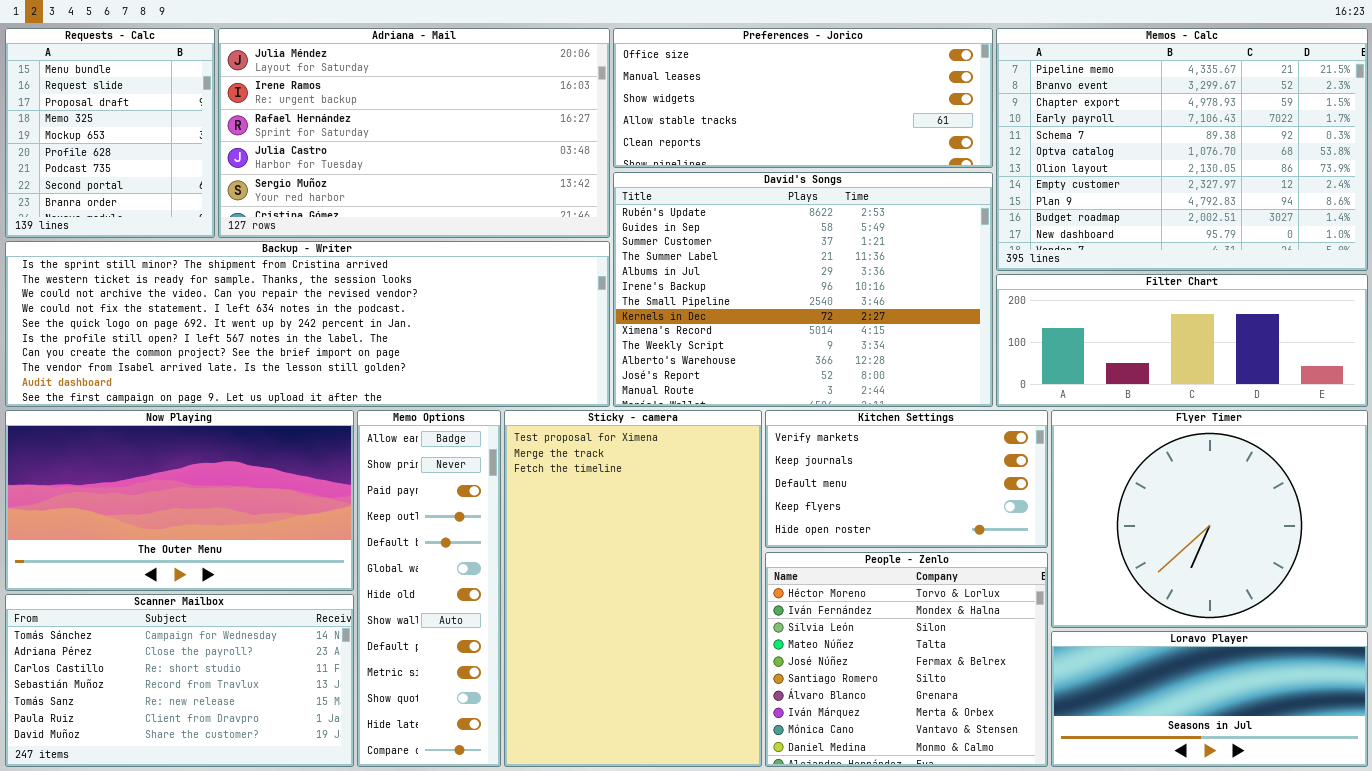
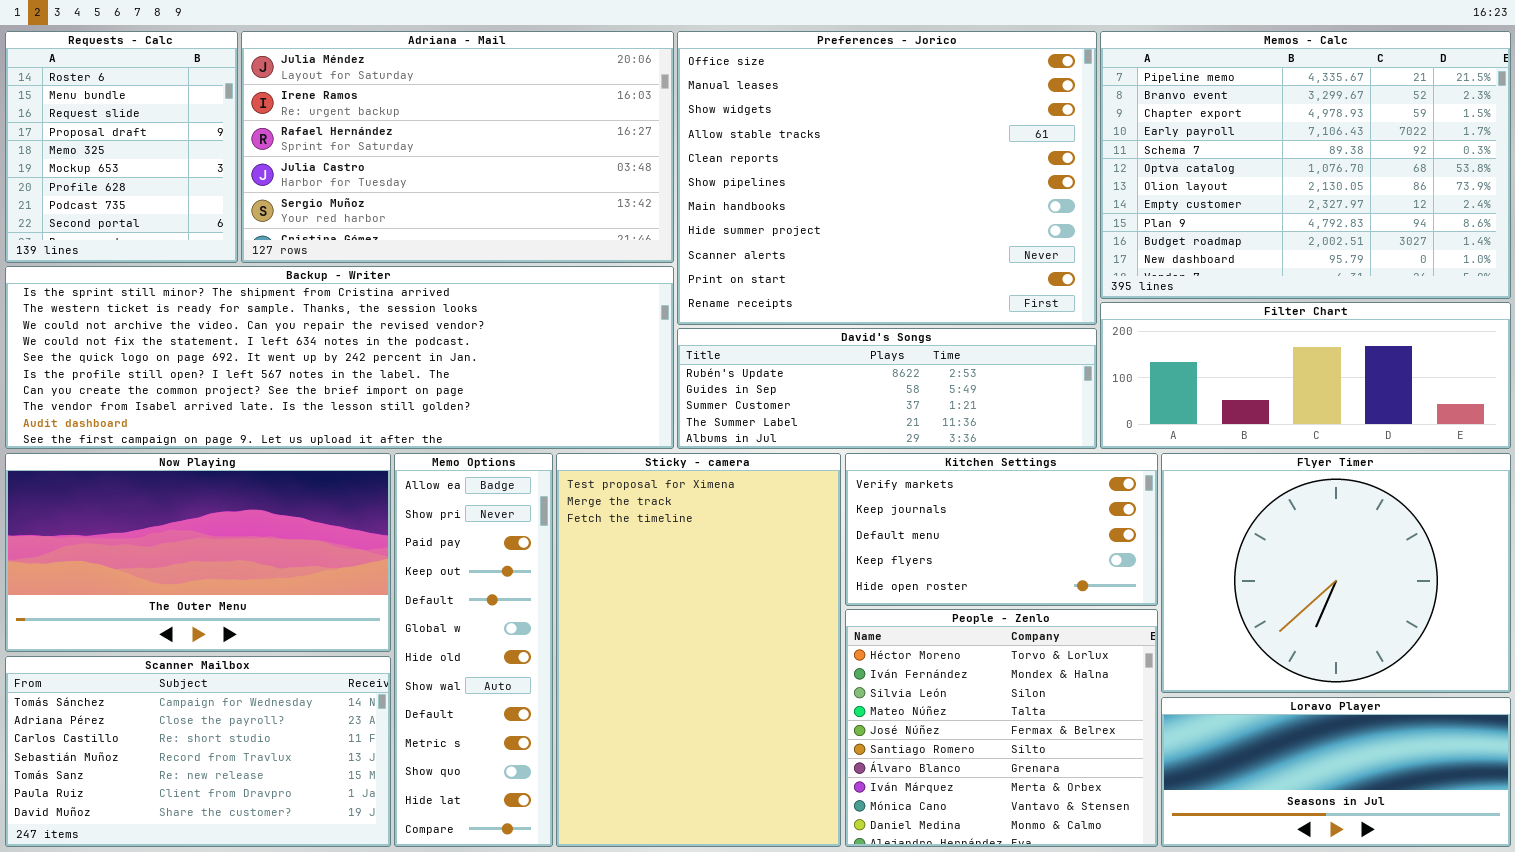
Requests - Calc: [5,28,215,238] -> [5,31,238,263], scrolled up 1 row
Preferences - Jorico: [613,28,993,168] -> [677,31,1097,325], resized
David's Songs: [613,172,993,407] -> [677,328,1097,449], resized

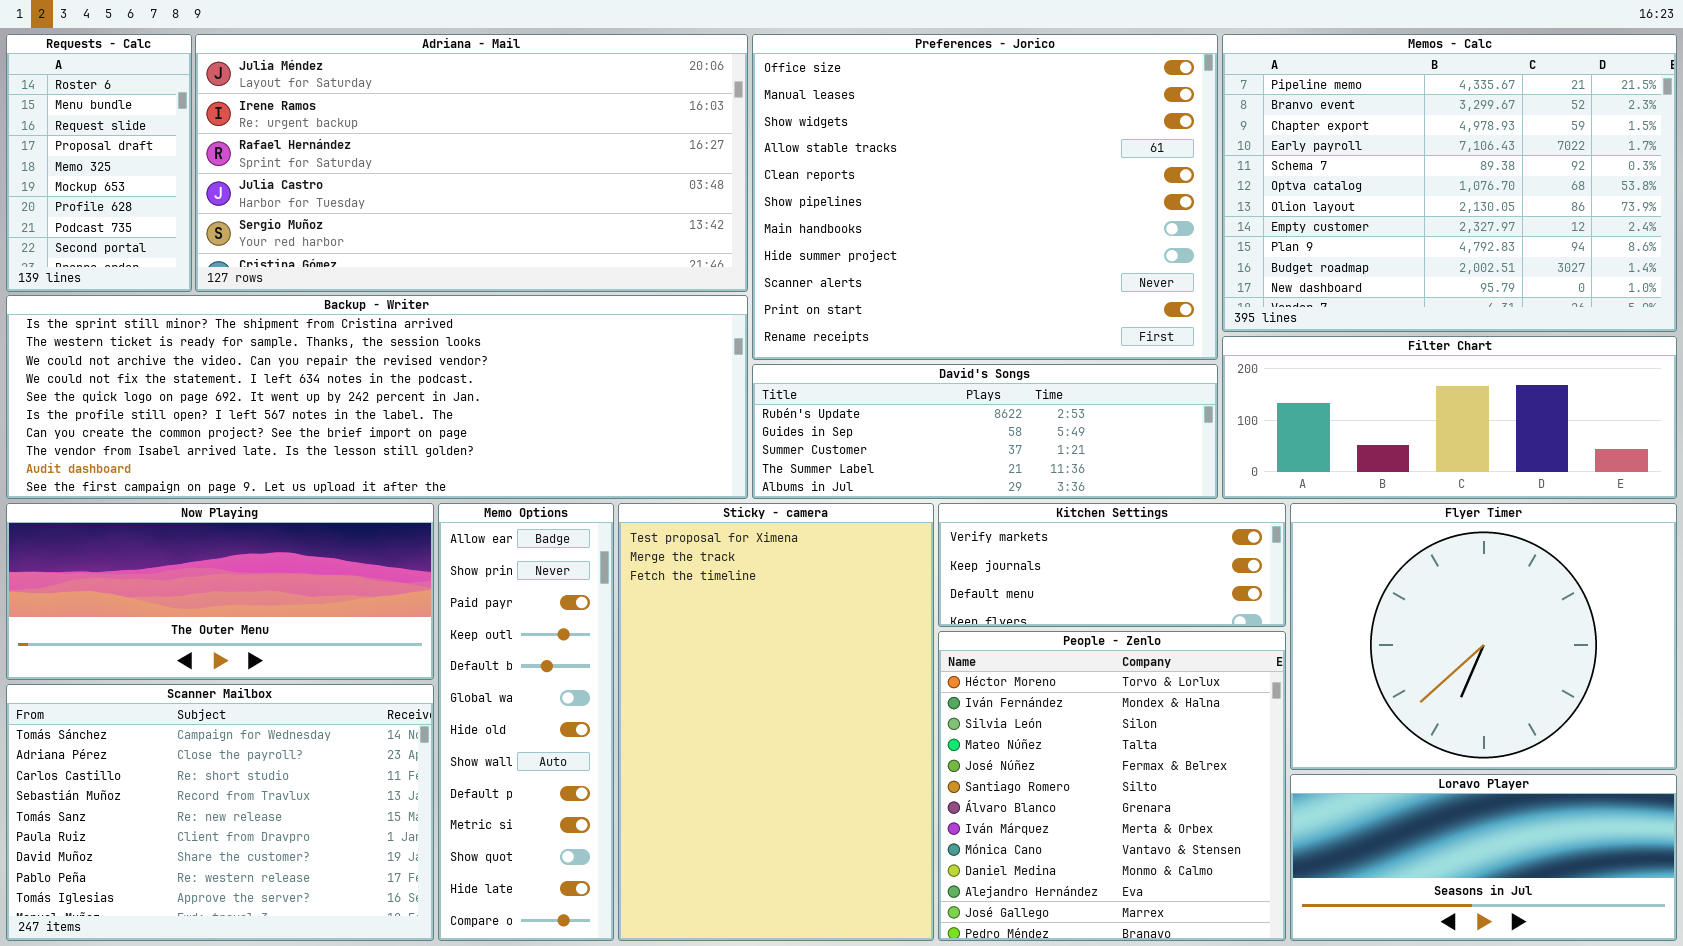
Requests - Calc: [5,31,238,263] -> [6,34,192,292], resized
Adriana - Mail: [241,31,674,263] -> [195,34,748,292], resized
Now Playing: [5,453,391,652] -> [6,503,434,680], resized
Kitchen Settings: [845,453,1158,606] -> [938,503,1286,627], resized
People - Zenlo: [845,609,1158,847] -> [938,631,1286,941], resized
Scanner Mailbox: [5,656,391,847] -> [6,684,434,941], resized

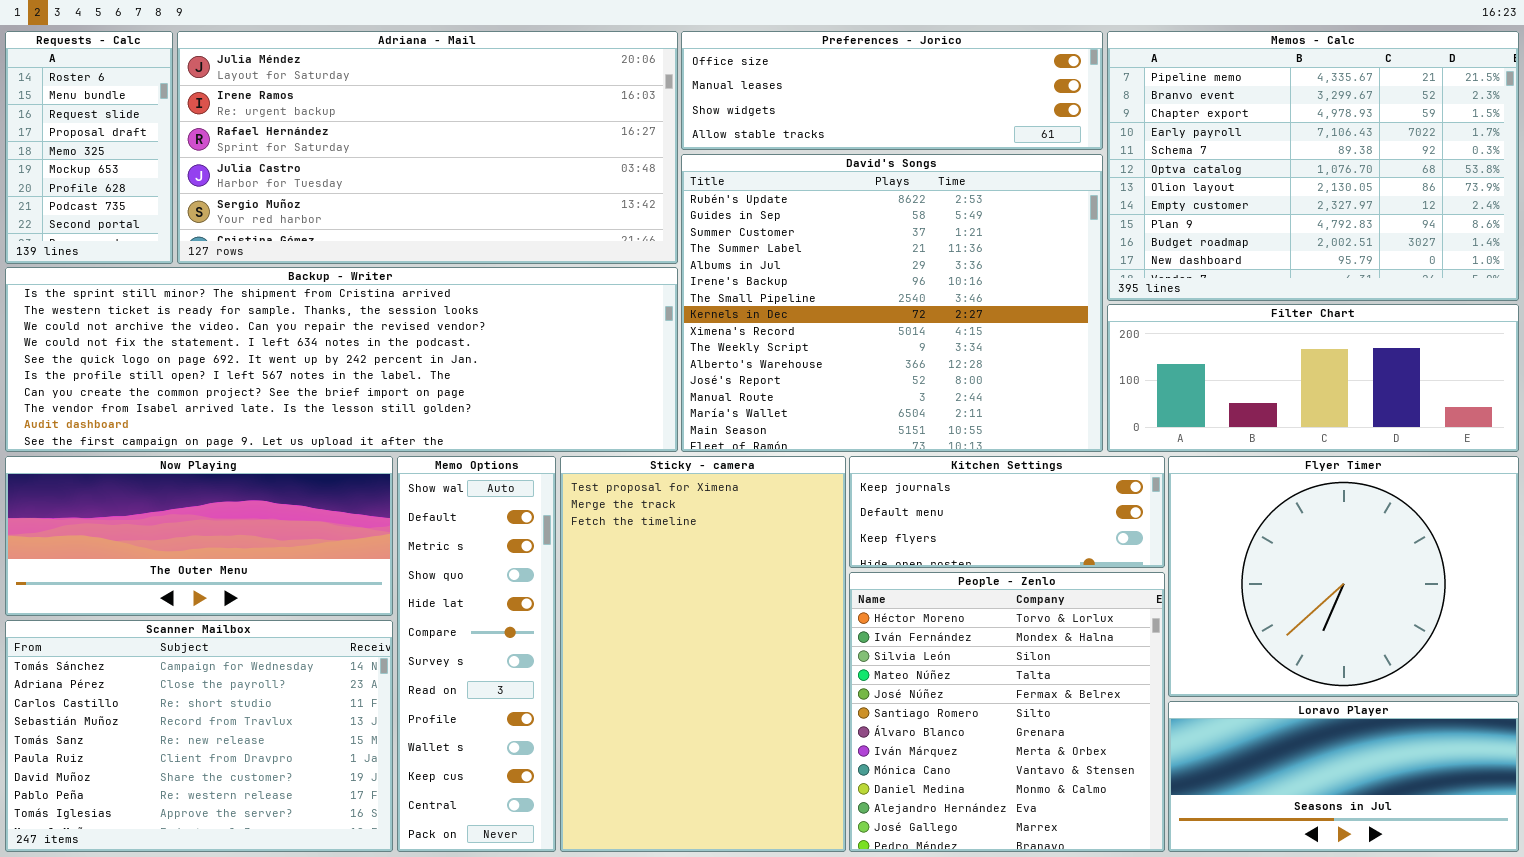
Preferences - Jorico: [752,34,1218,360] -> [681,31,1103,150], resized
David's Songs: [752,364,1218,499] -> [681,154,1103,452], resized
Memo Options: [438,503,614,941] -> [397,456,556,852], scrolled down 7 rows
Kitchen Settings: [938,503,1286,627] -> [849,456,1165,568], scrolled down 1 row

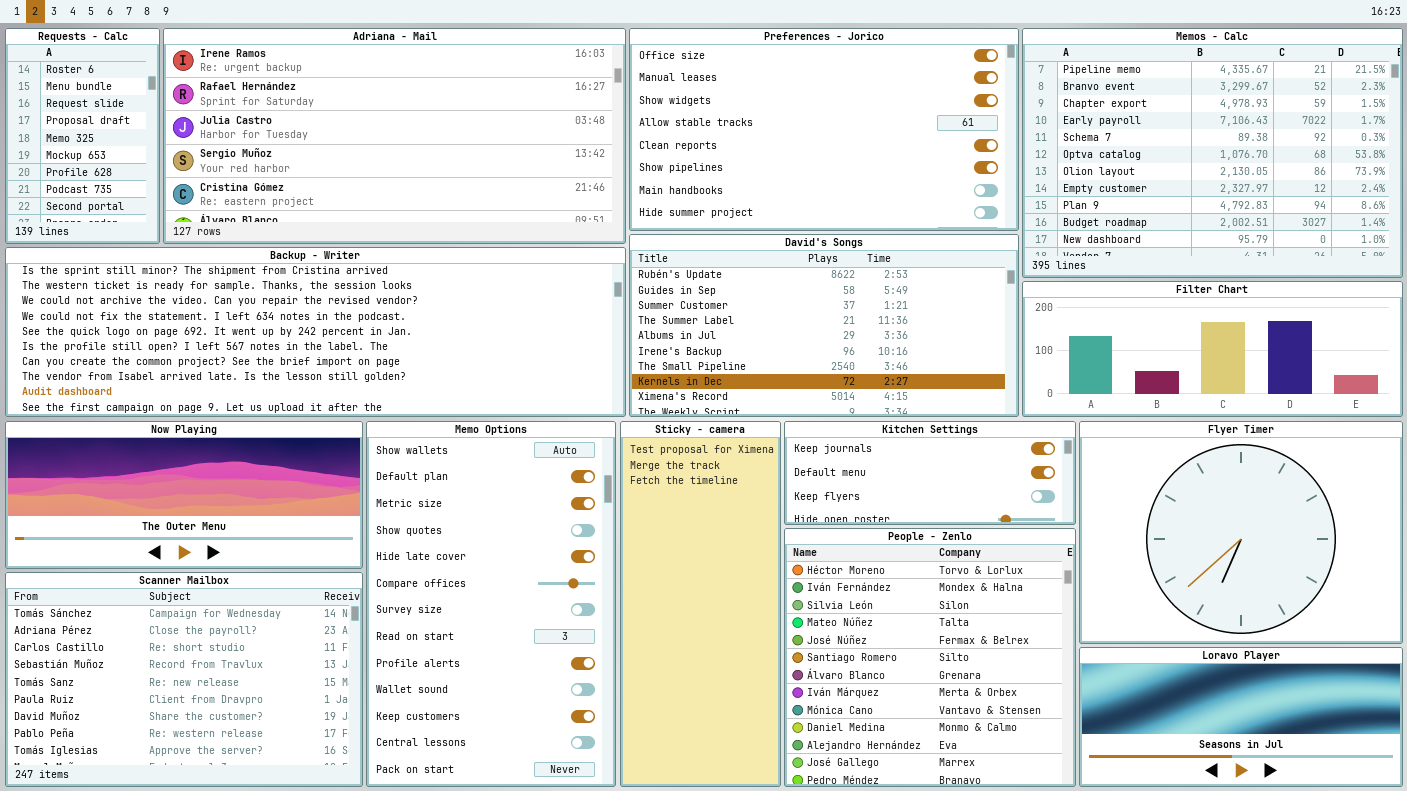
Adriana - Mail: [177,31,678,264] -> [163,28,626,244], scrolled down 1 row
Preferences - Jorico: [681,31,1103,150] -> [629,28,1019,231], resized
David's Songs: [681,154,1103,452] -> [629,234,1019,417], resized
Memo Options: [397,456,556,852] -> [366,421,616,787], resized
Sticky - camera: [560,456,846,852] -> [620,421,781,787], resized

